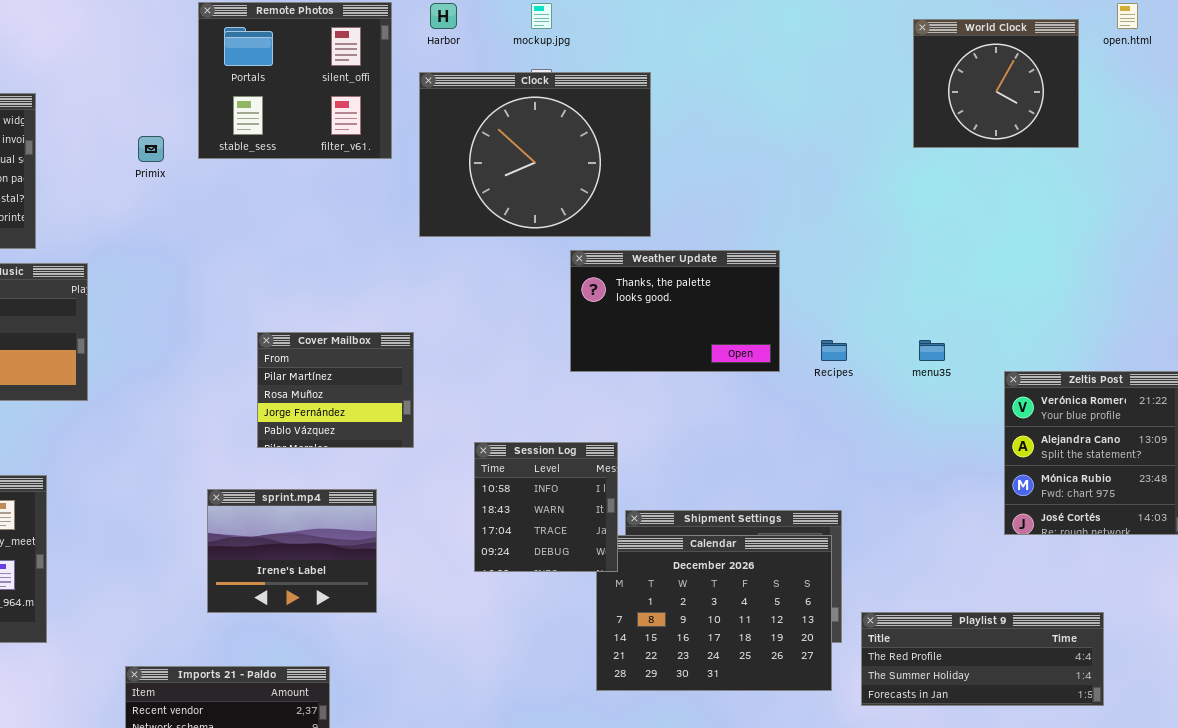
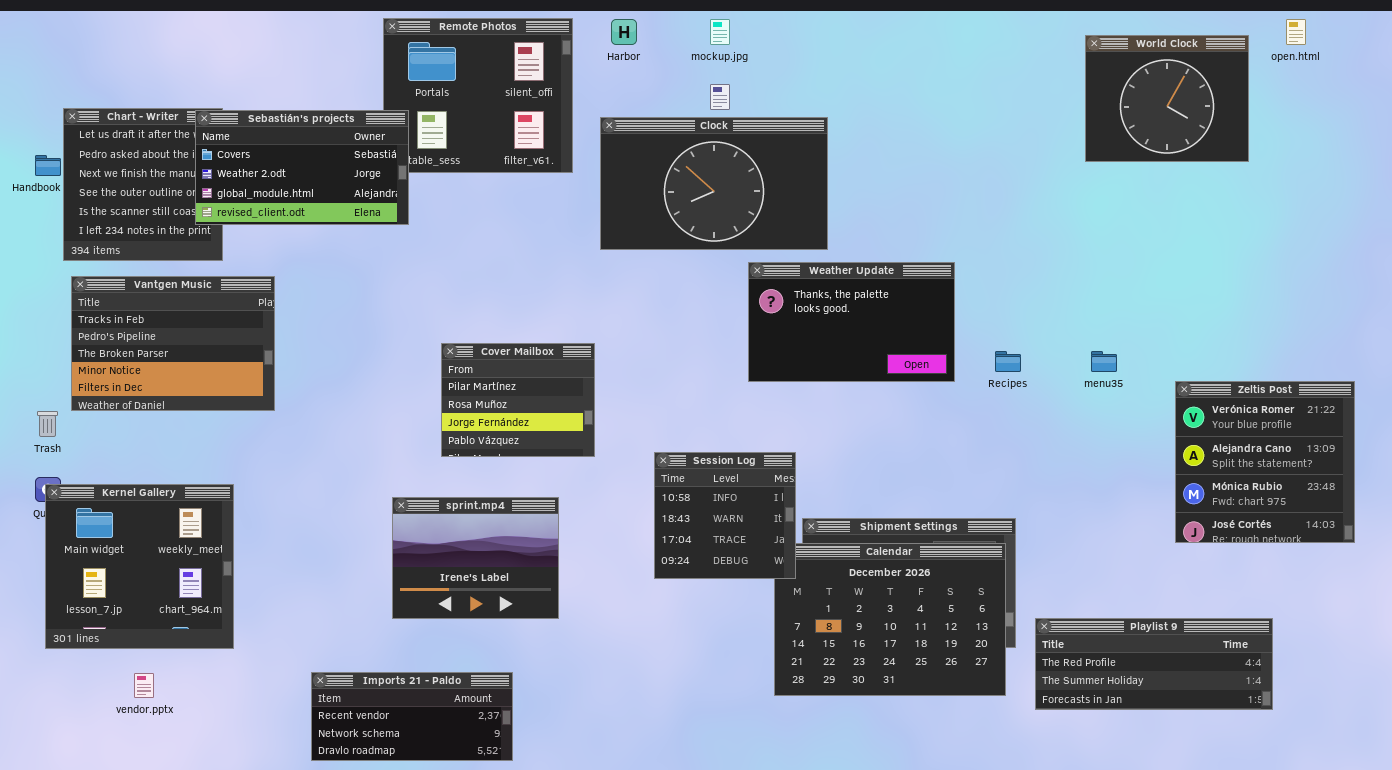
Clock: [419,72,651,237] -> [600,117,828,250], resized
Sebastián's projects: none -> [195,110,409,225], opened

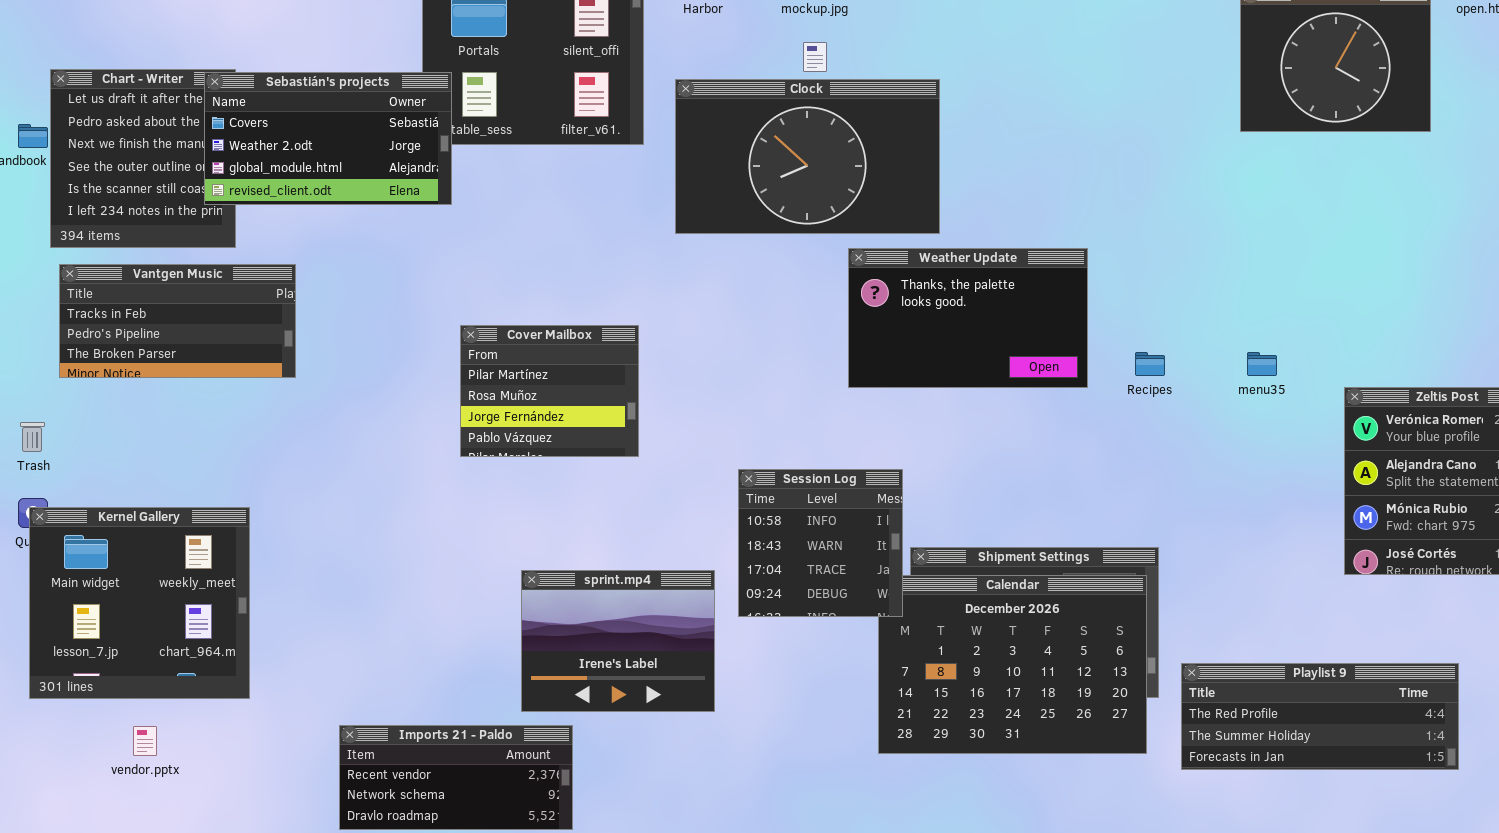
Vantgen Music: [71,276,275,411] -> [59,264,296,378], resized
Cover Mailbox: [441,343,595,457] -> [460,325,639,457], moved
sprint.mp4: [392,497,559,619] -> [521,570,715,712], moved

